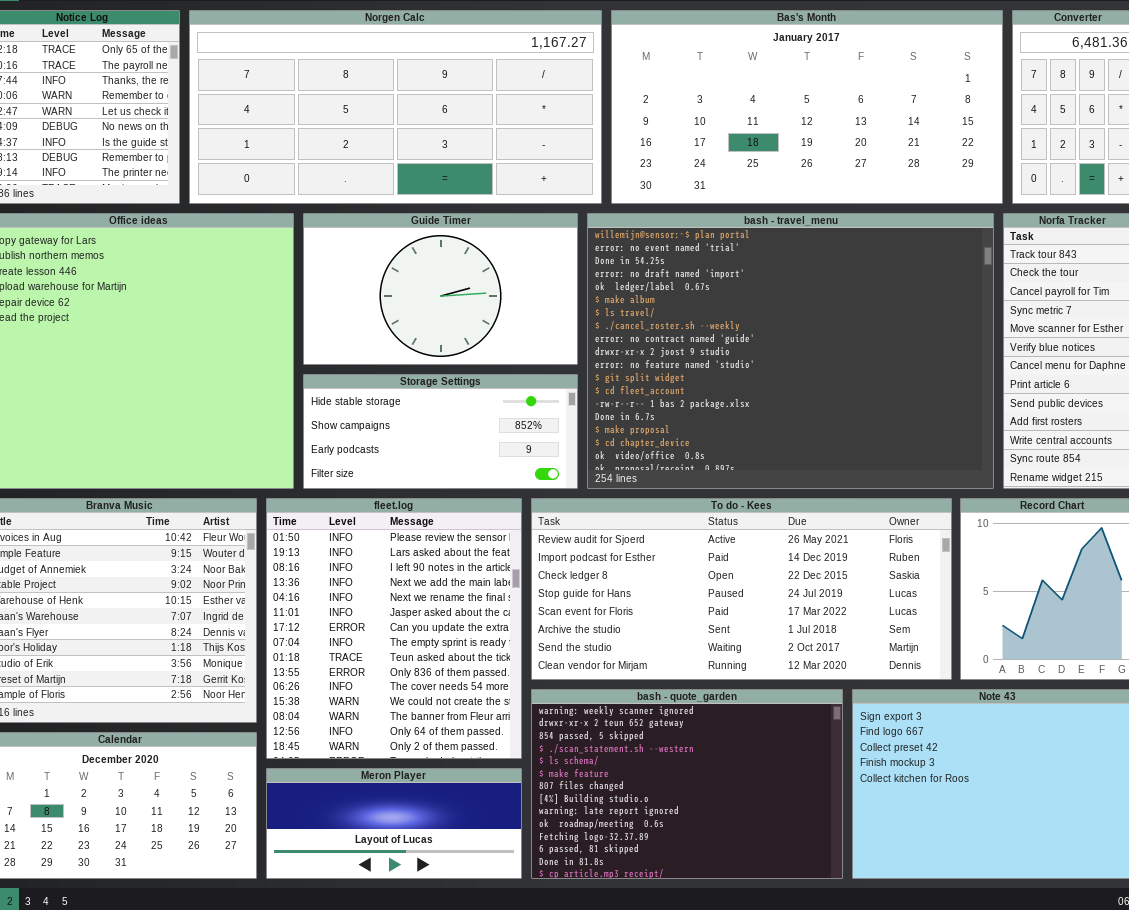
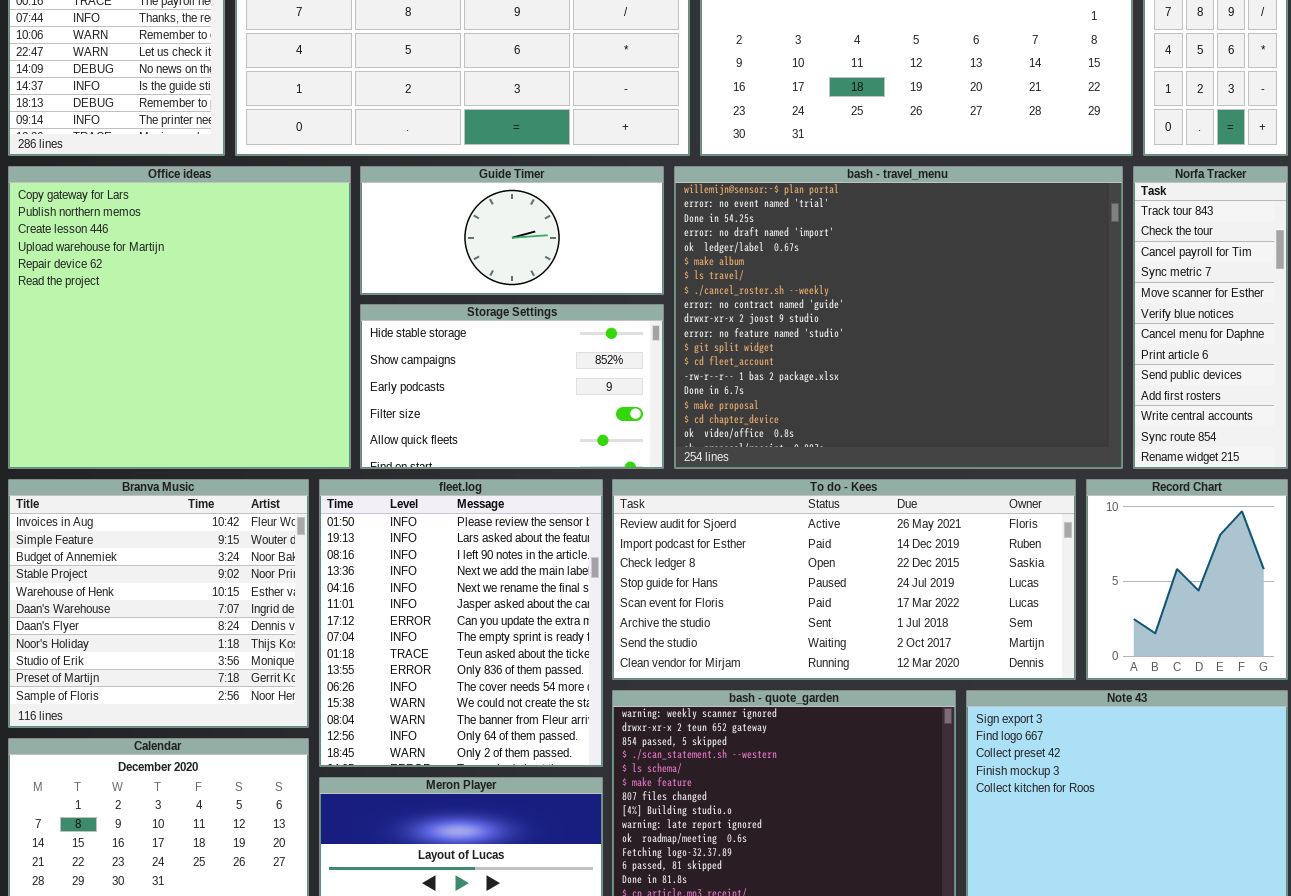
Guide Timer: [303,213,578,365] -> [360,166,664,295], resized
Storage Settings: [303,374,578,489] -> [360,304,664,469], resized

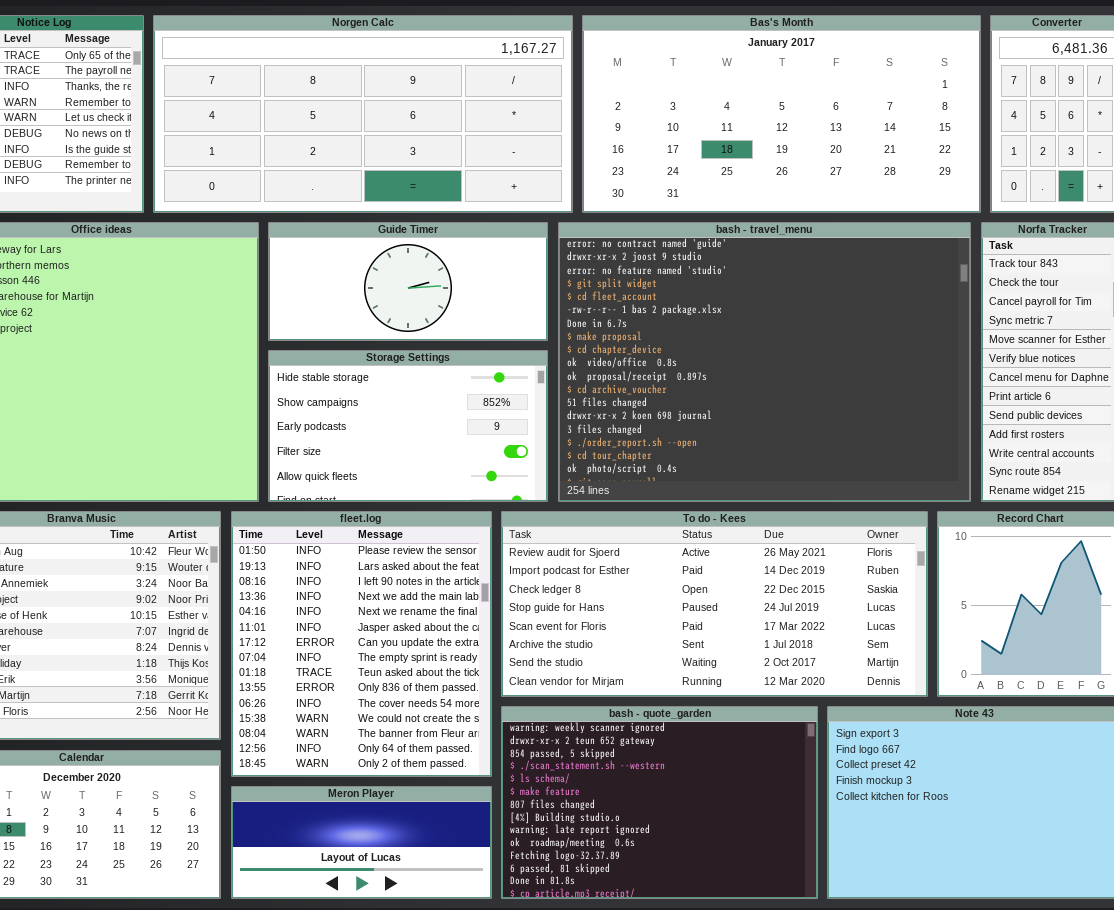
bash - travel_menu: [674,166,1123,469] -> [558,222,971,502], scrolled down 8 rows

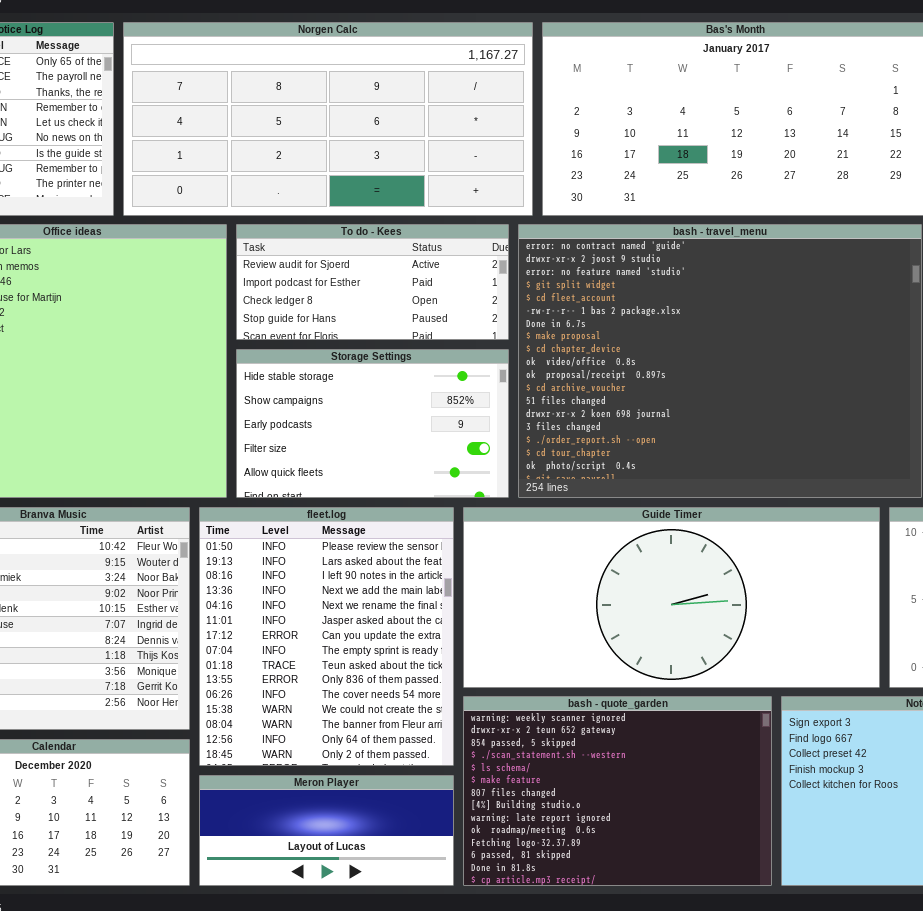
Guide Timer: [268,222,548,341] -> [463,507,880,688], moved, resized
To do - Kees: [501,511,928,697] -> [236,224,509,340], moved, resized

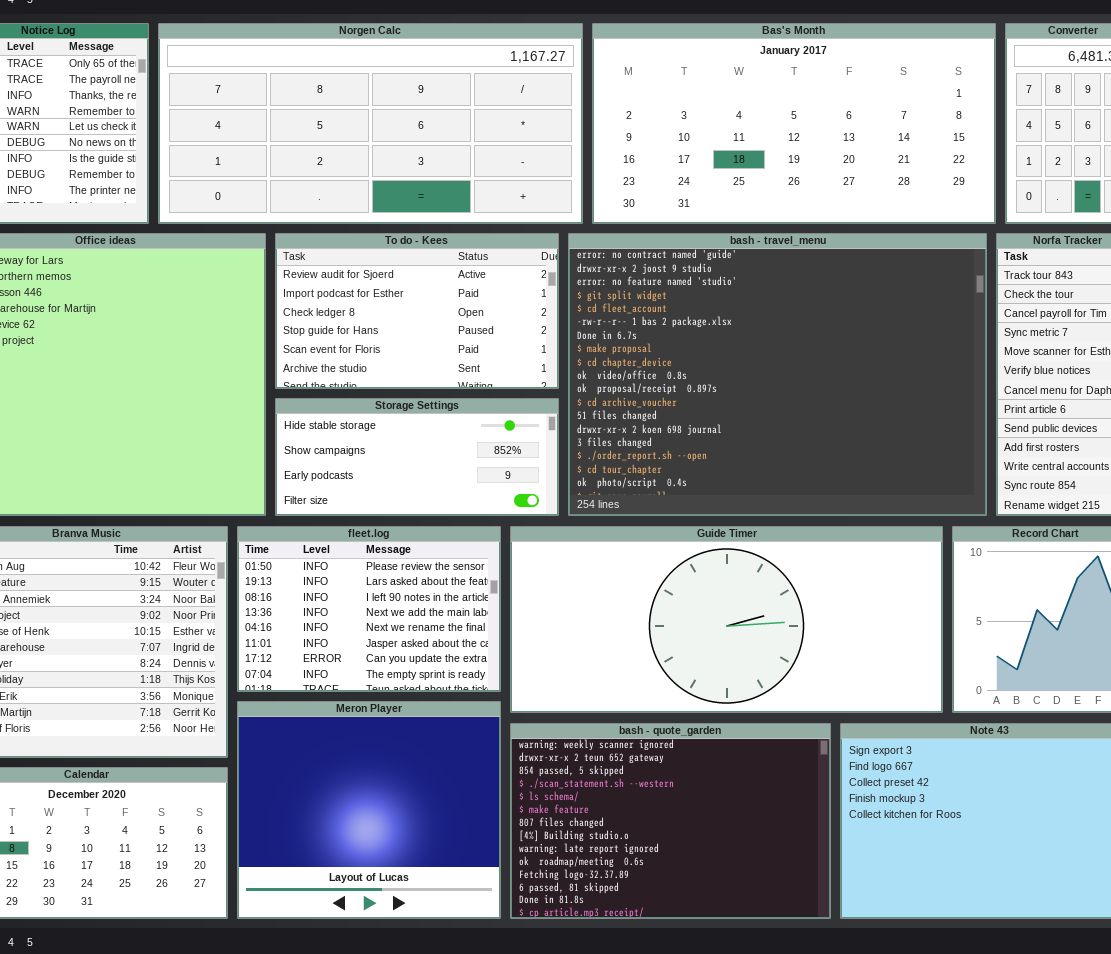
To do - Kees: [236,224,509,340] -> [275,233,559,389], resized
Storage Settings: [236,349,509,498] -> [275,398,559,516], resized
fleet.log: [199,507,454,766] -> [237,526,501,692], resized
Meron Player: [199,775,454,886] -> [237,701,501,919], resized

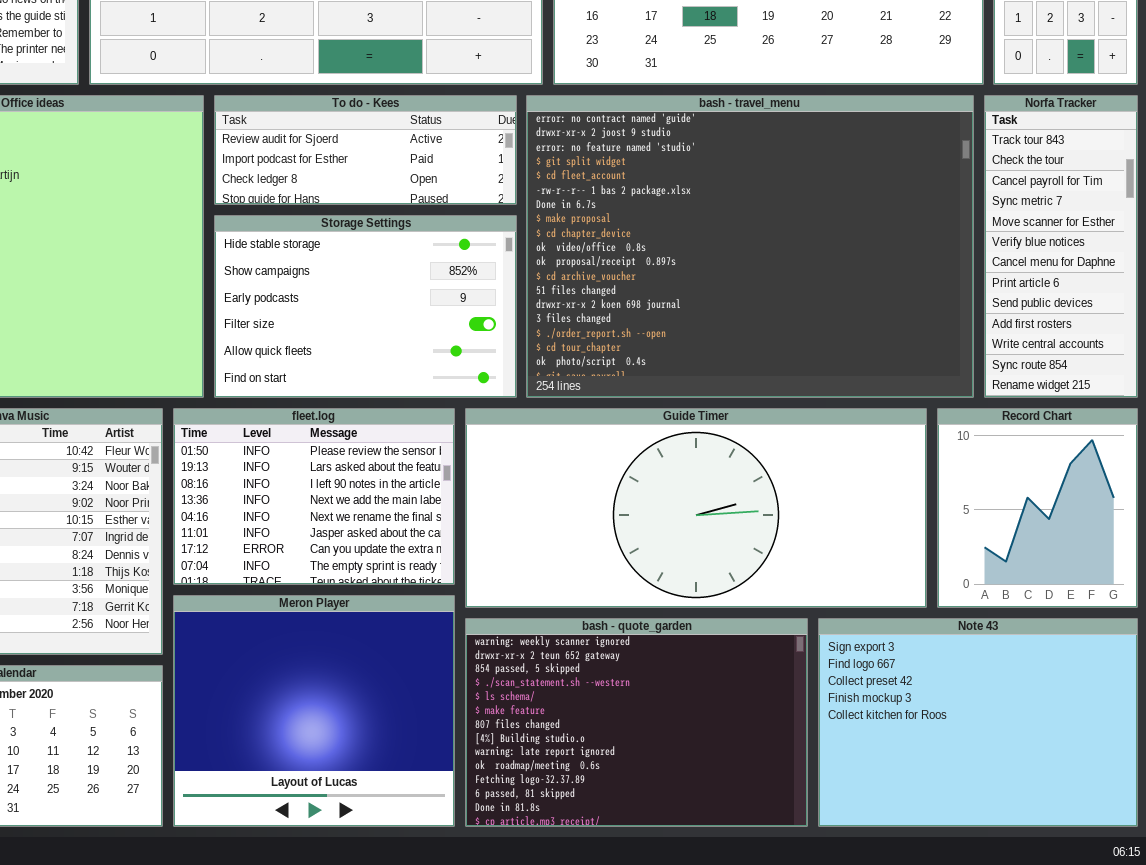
To do - Kees: [275,233,559,389] -> [214,95,517,205], resized
Storage Settings: [275,398,559,516] -> [214,215,517,398], resized

